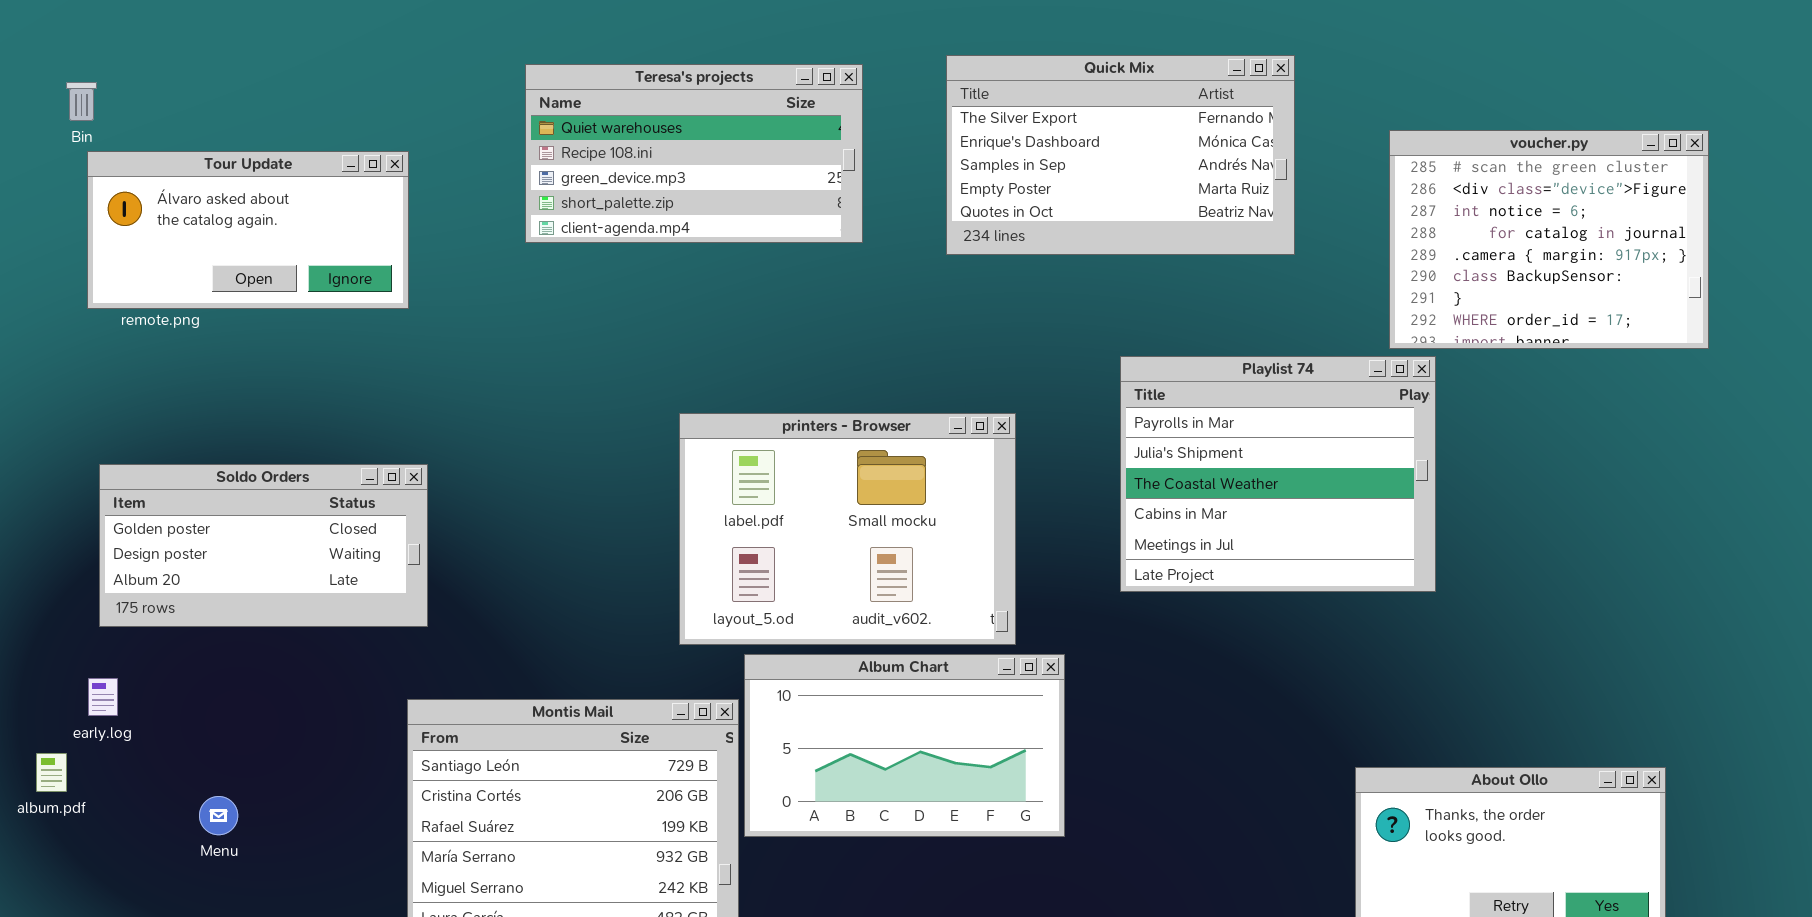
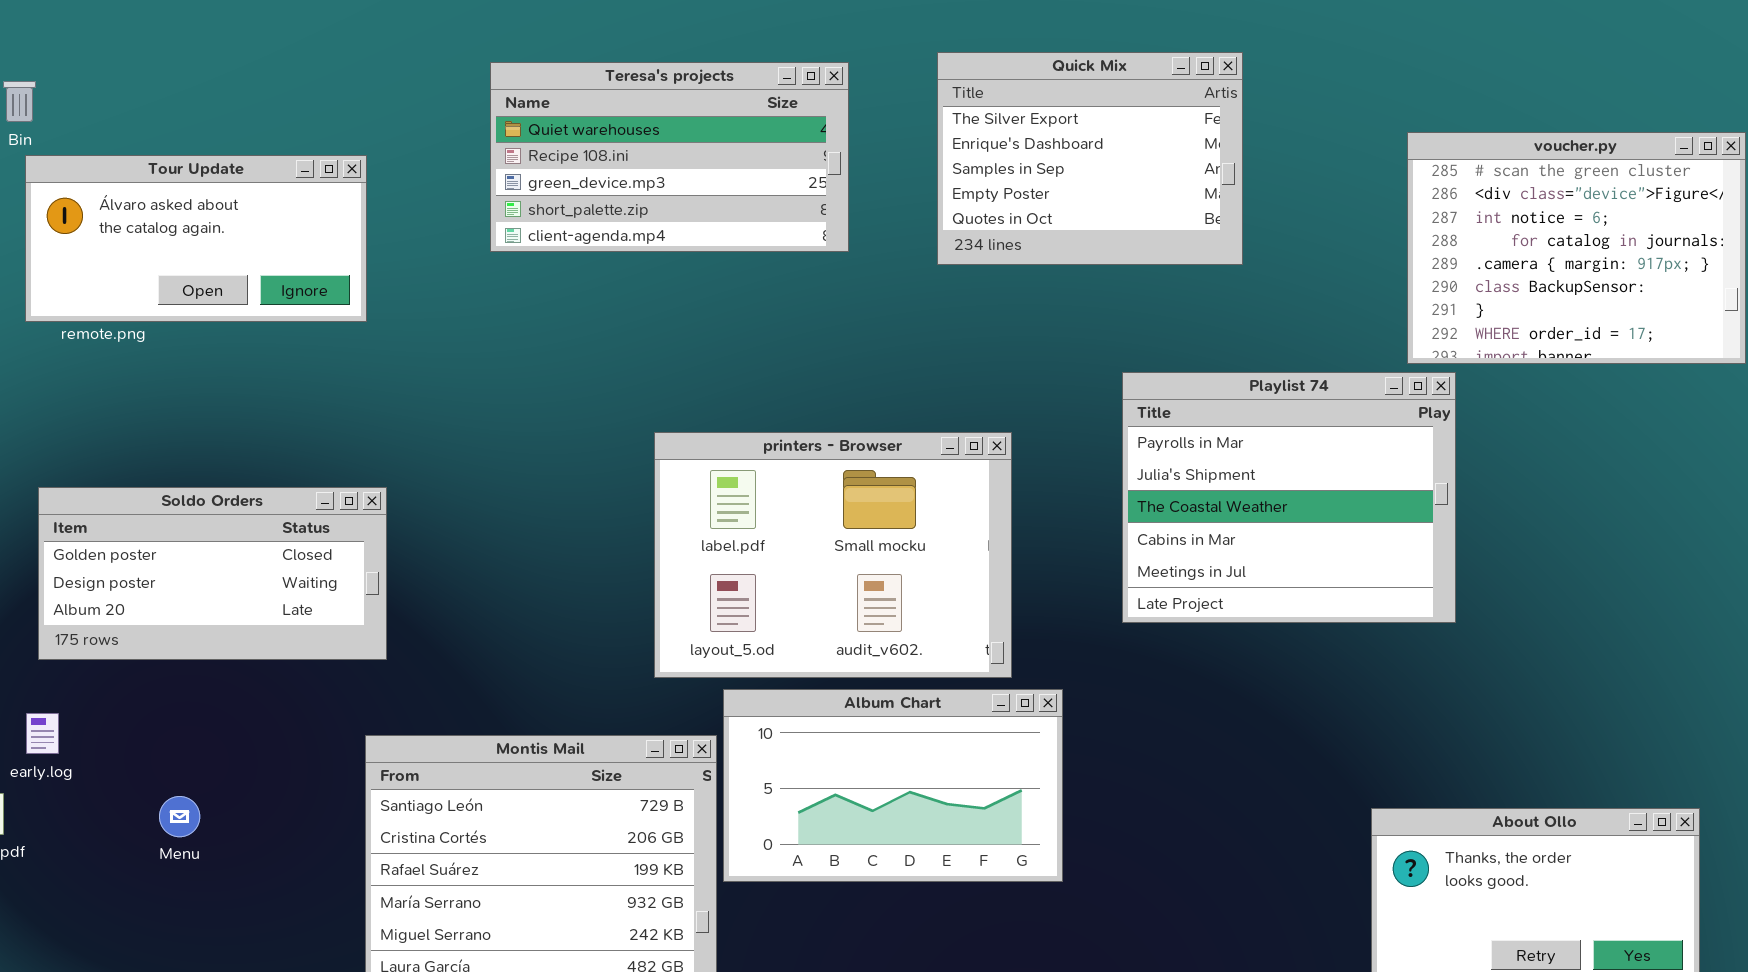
Quick Mix: [946,55,1295,255] -> [937,52,1243,265], resized
Menu: [199,796,238,835] -> [159,796,200,837], moved

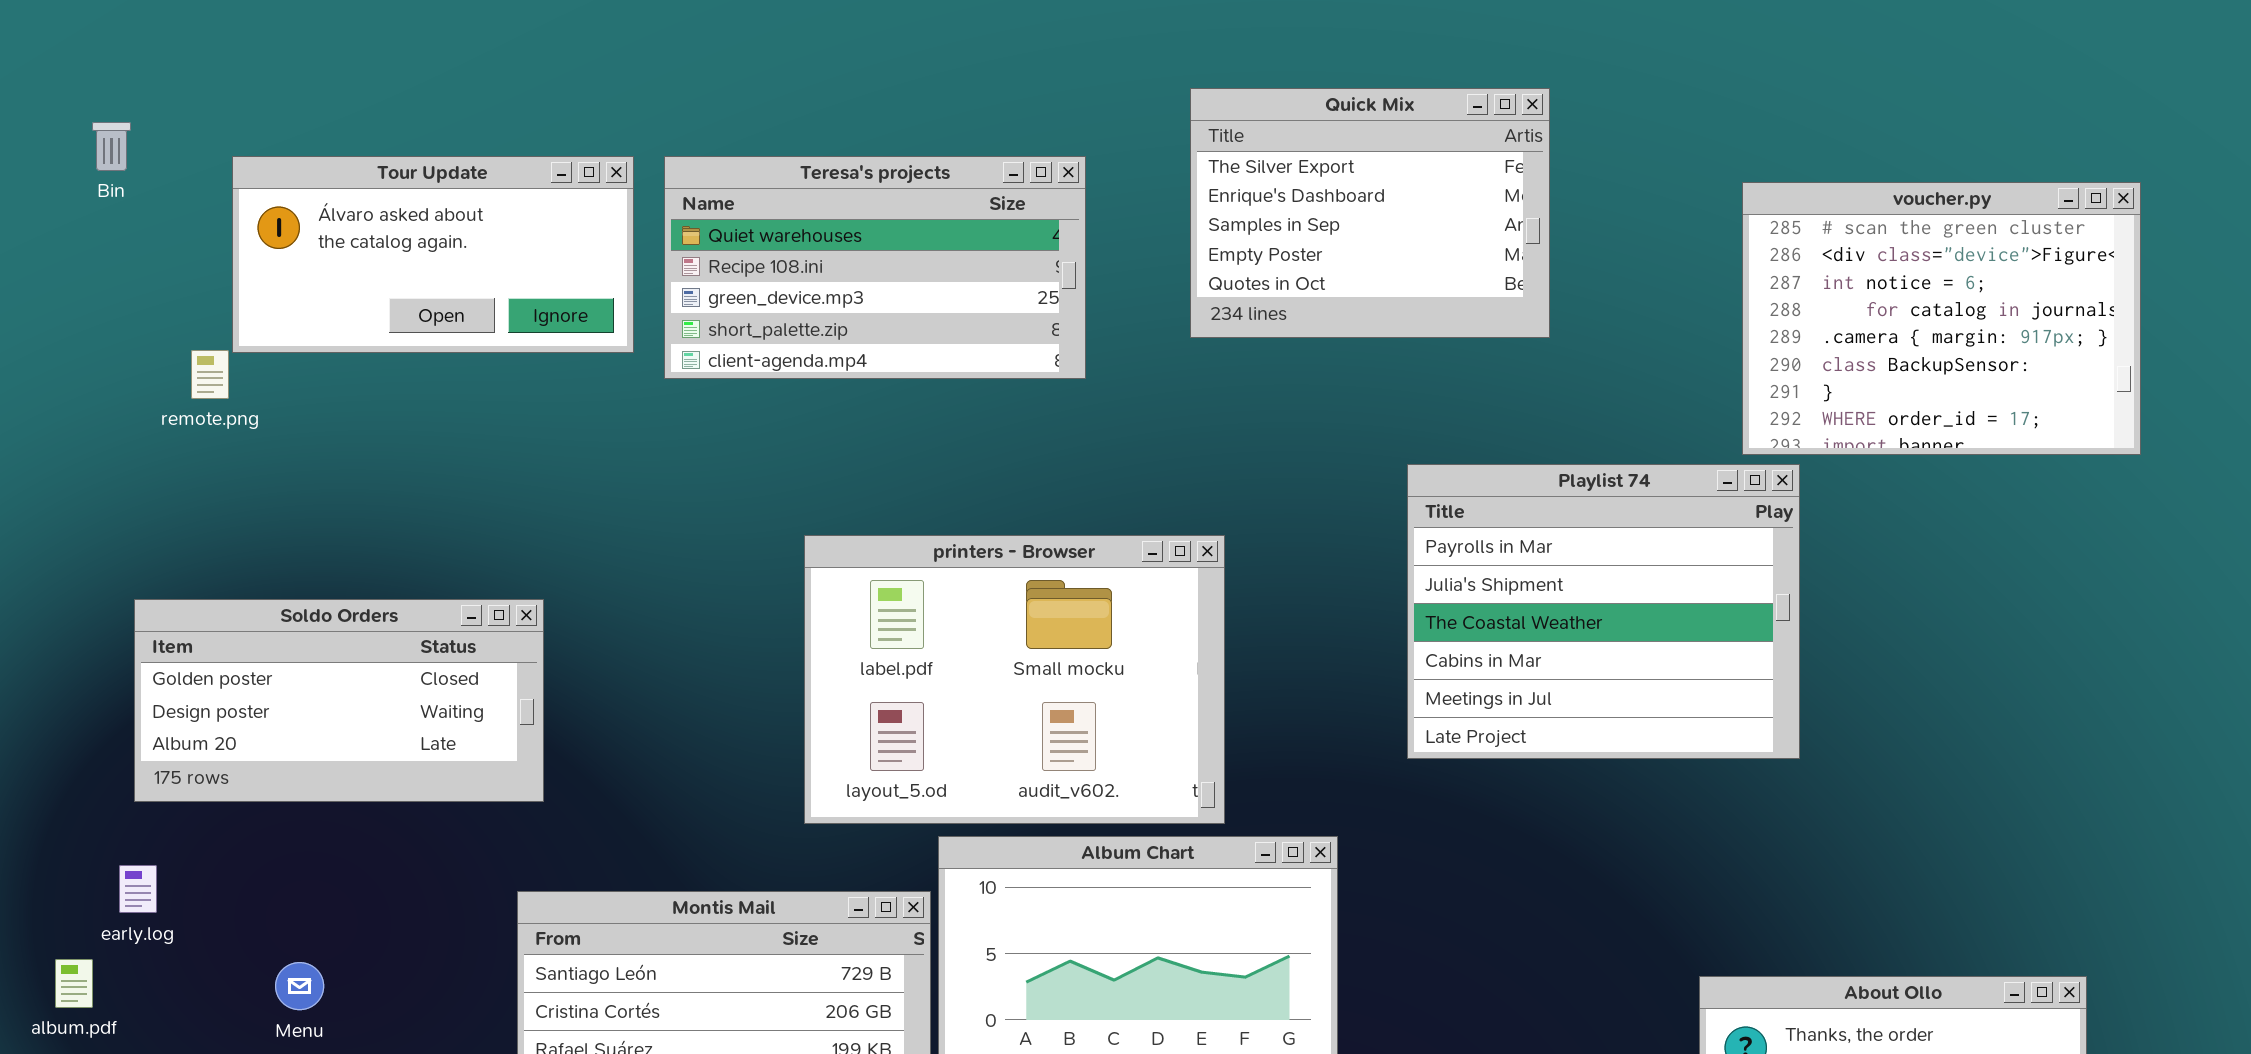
Teresa's projects: [490,62,849,252] -> [664,156,1086,379], moved
Tour Update: [25,155,367,322] -> [232,156,634,353], moved
printers - Browser: [654,432,1012,678] -> [804,535,1225,824], moved

